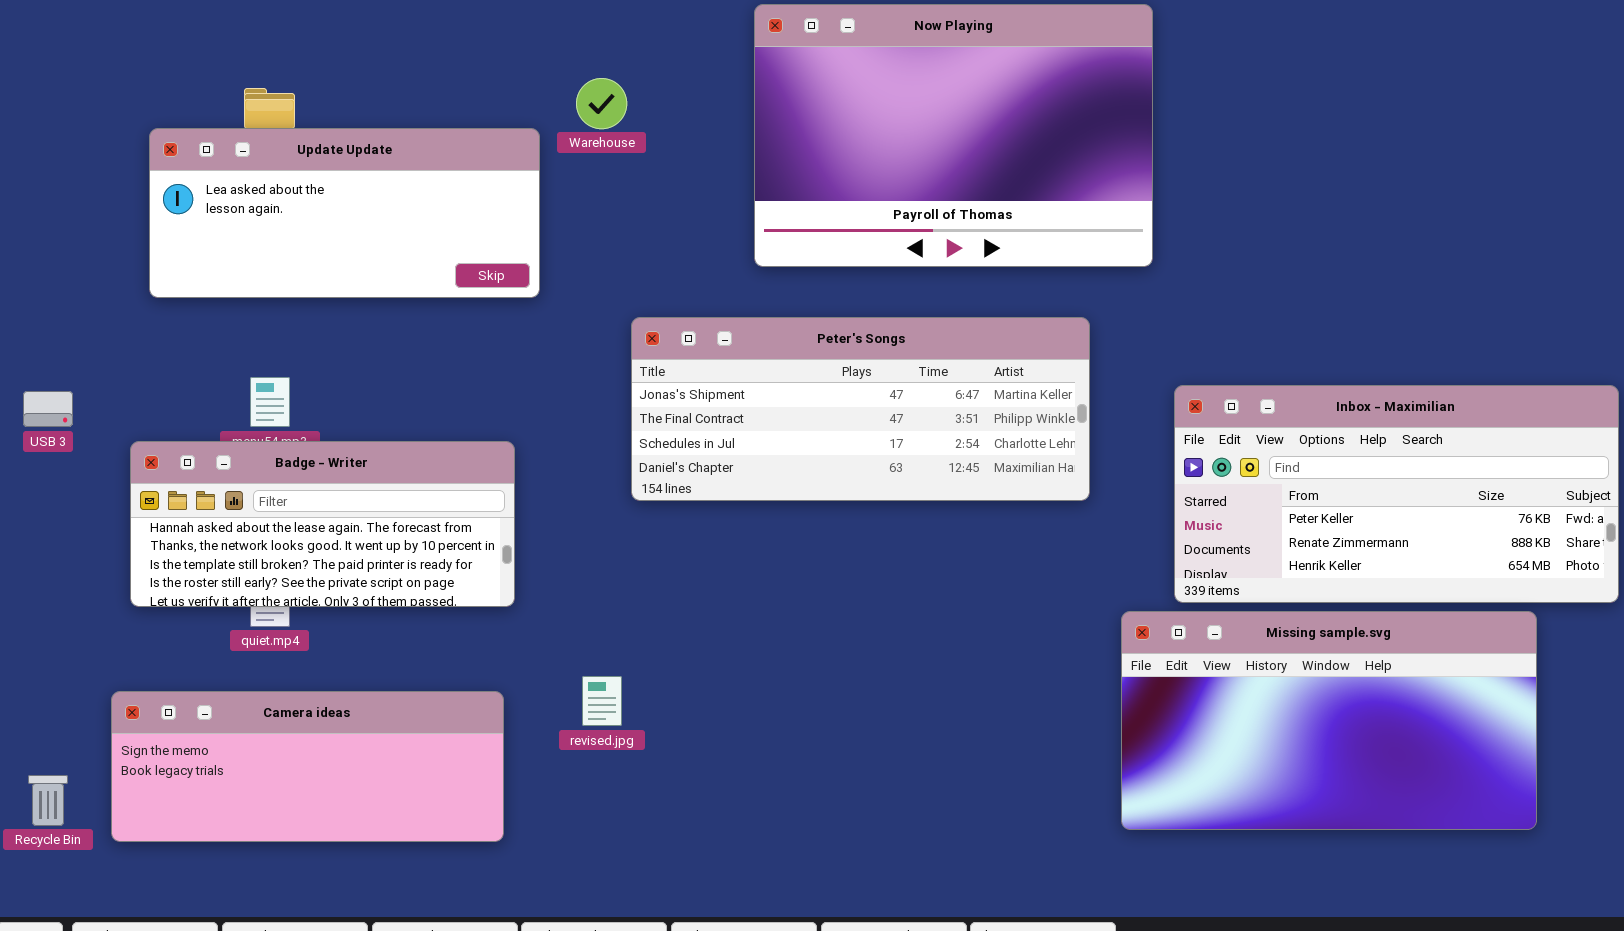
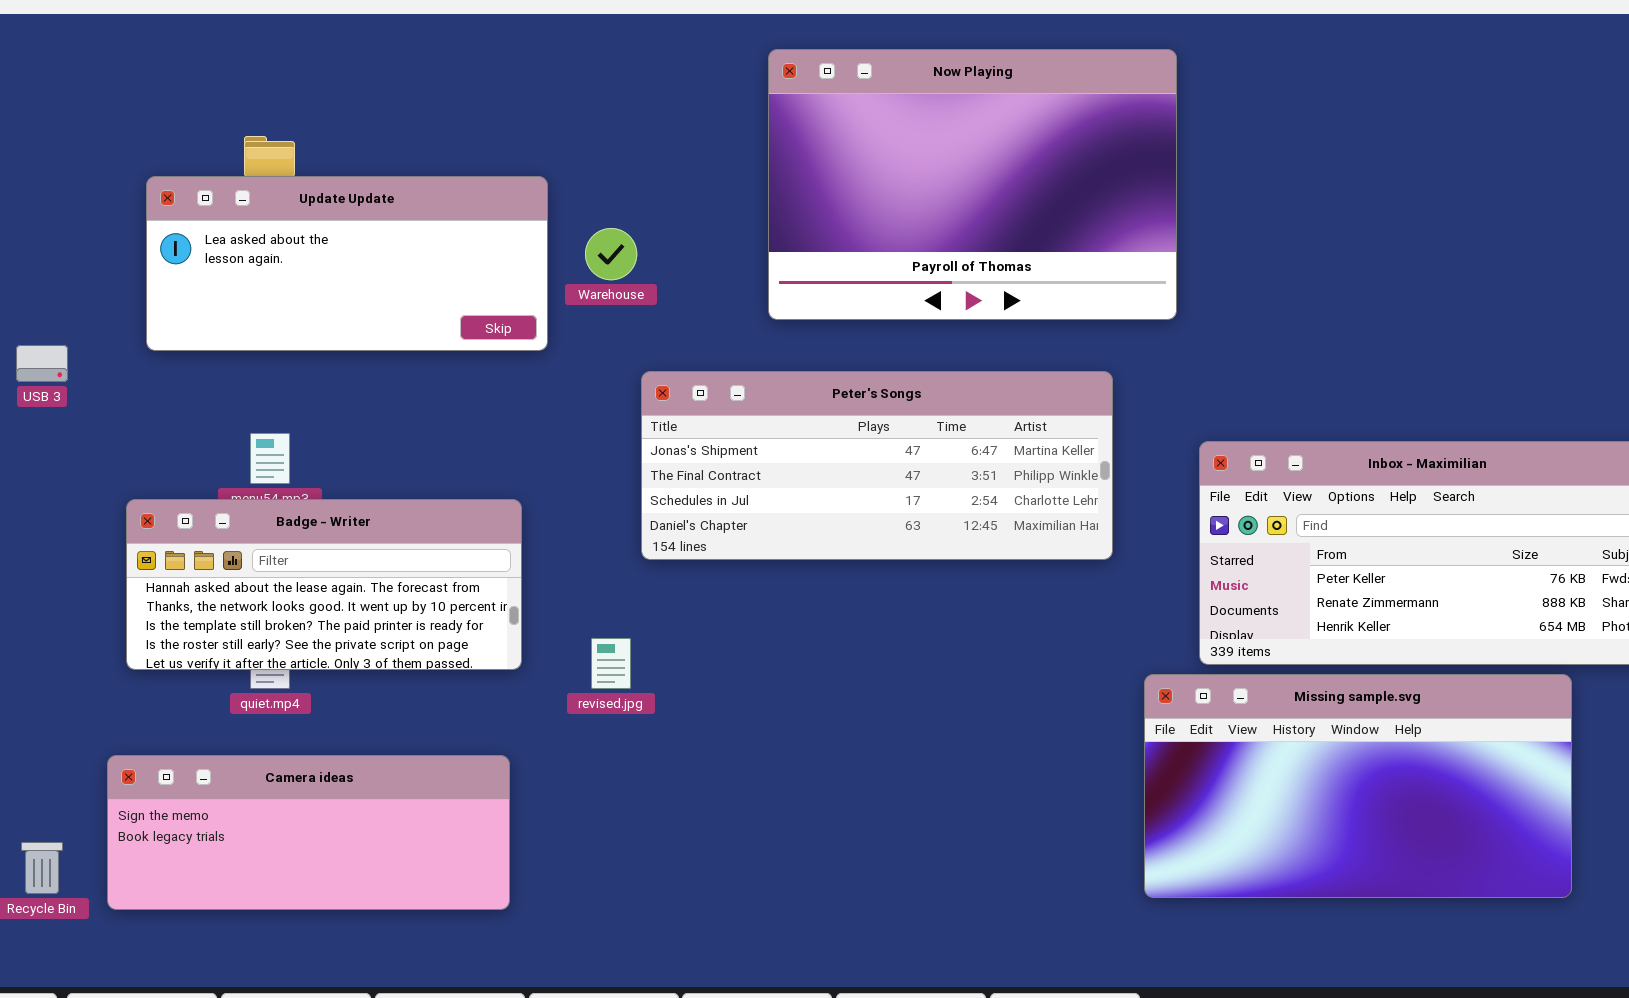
Warehouse: [576,78,627,129] -> [585,228,637,280], moved
USB 3: [23,391,73,427] -> [16,345,68,382], moved
revised.jpg: [582,676,622,726] -> [591,638,631,689], moved

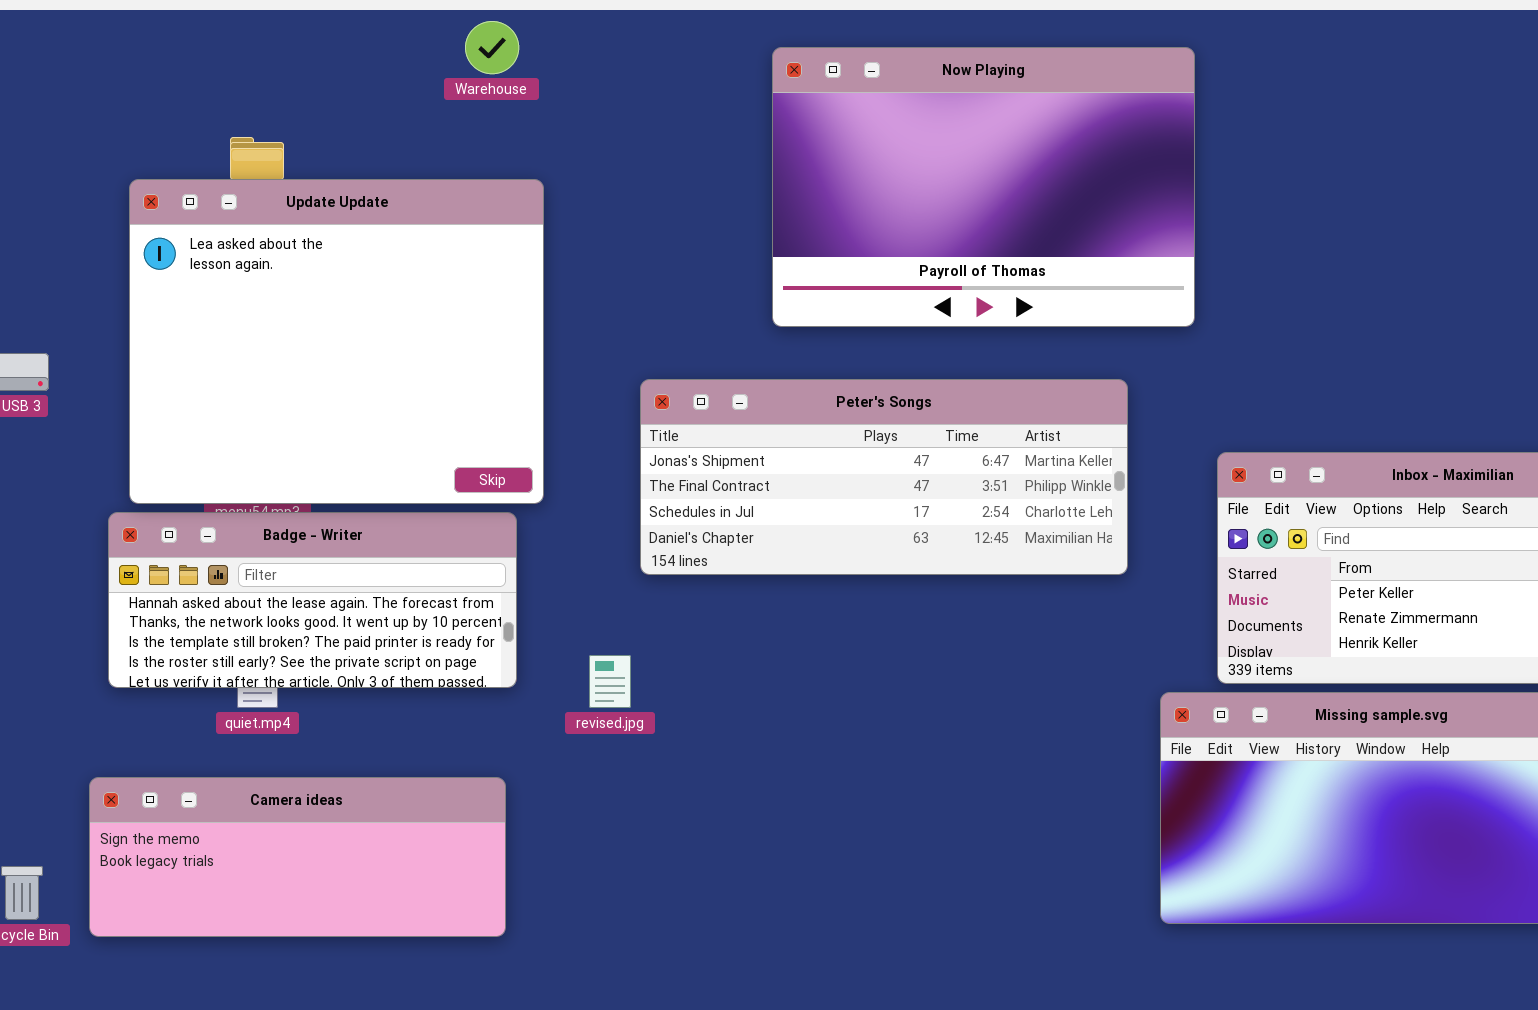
Update Update: [146,176,548,351] -> [129,179,544,504], resized
Warehouse: [585,228,637,280] -> [465,21,519,74], moved

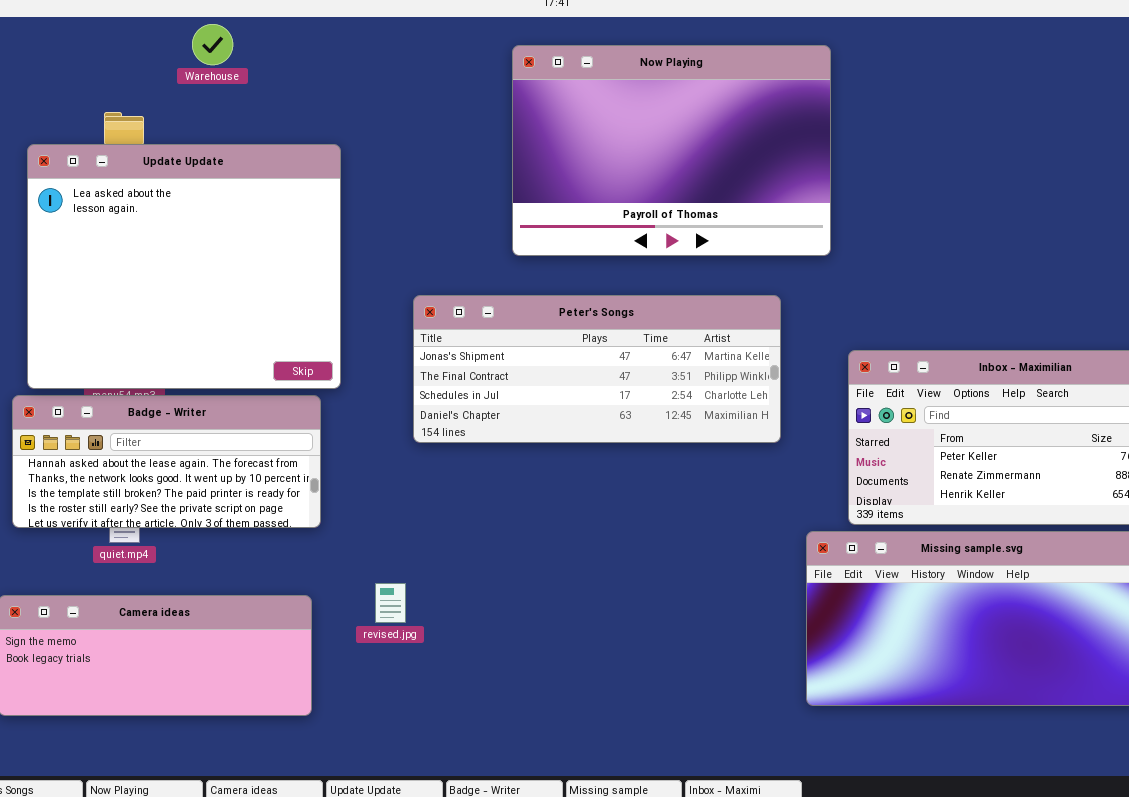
Warehouse: [465,21,519,74] -> [192,24,233,65], moved
revised.jpg: [589,655,631,708] -> [375,583,406,623], moved

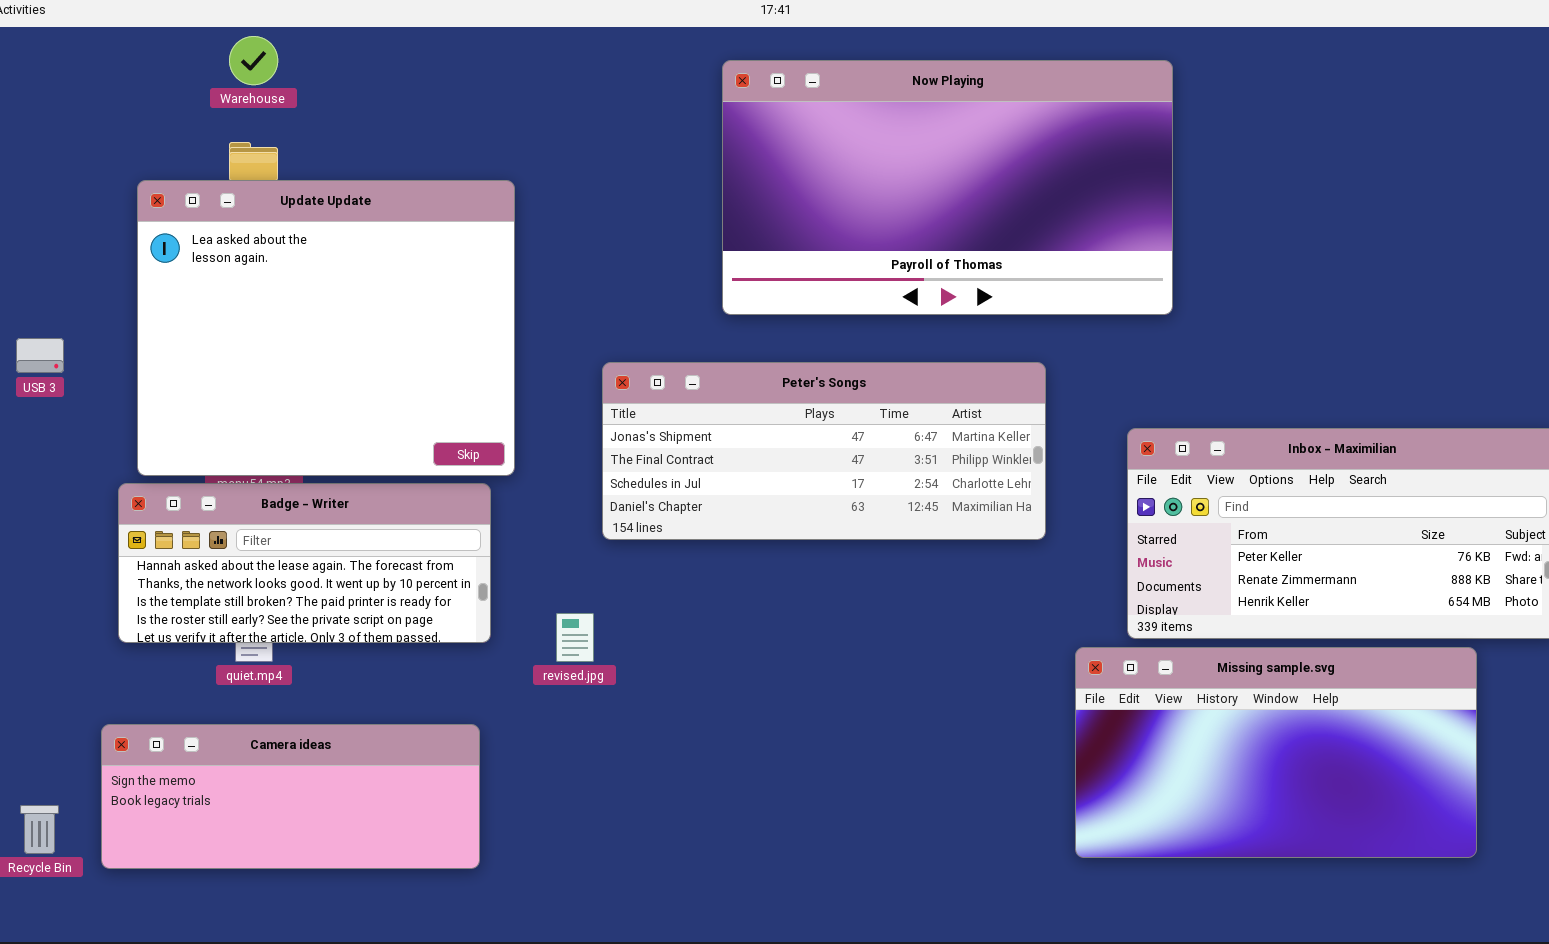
Warehouse: [192,24,233,65] -> [229,36,278,85], moved
Now Playing: [512,45,831,256] -> [722,60,1173,315], resized
revised.jpg: [375,583,406,623] -> [556,613,594,662], moved

